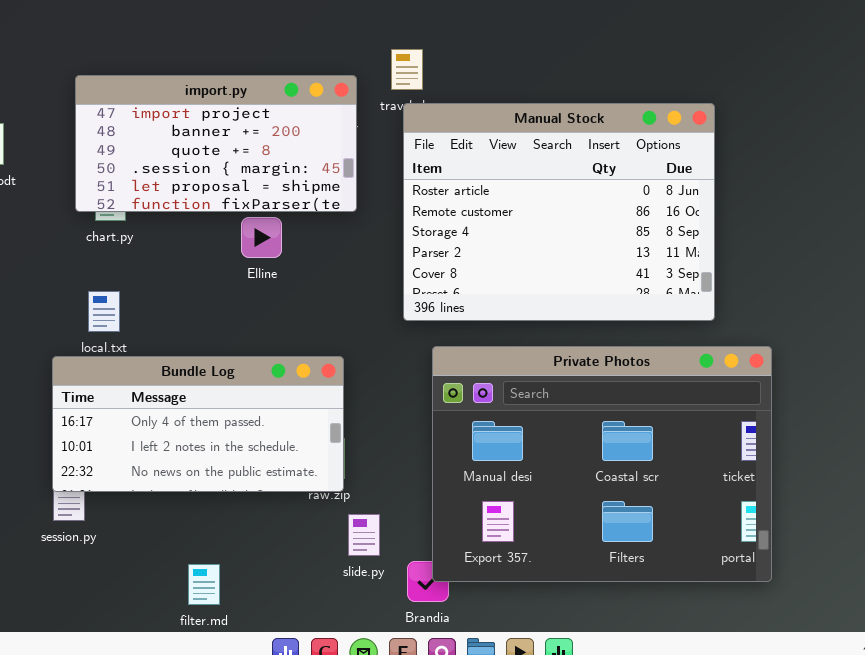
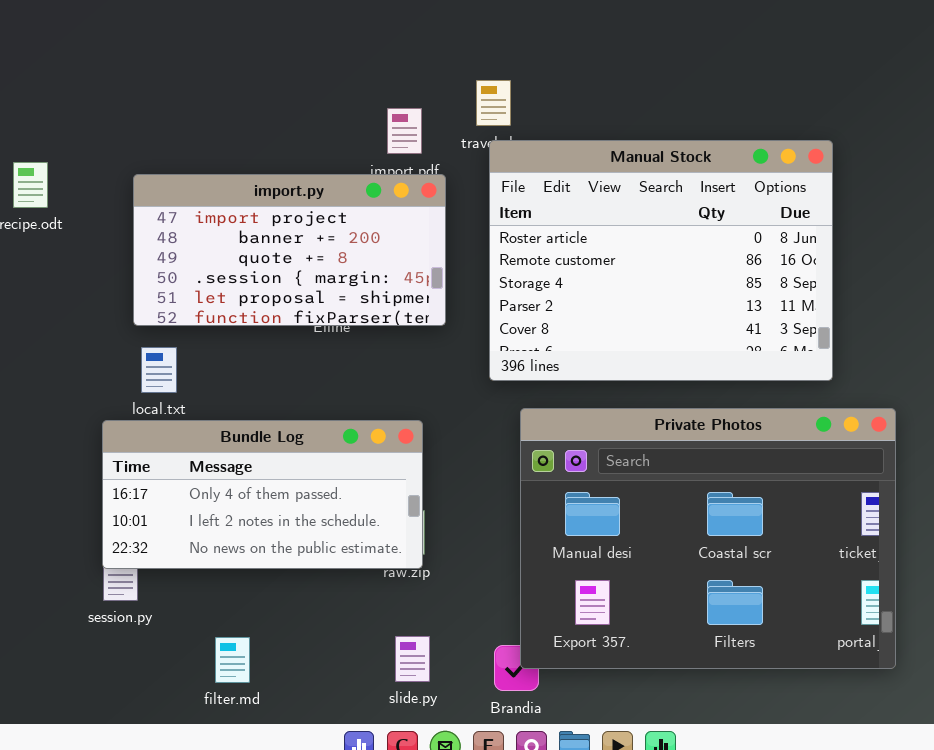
import.py: [75,75,357,212] -> [133,174,446,326], moved
slide.py: [348,514,380,556] -> [395,636,430,682], moved
filter.md: [188,564,220,605] -> [215,637,250,683], moved

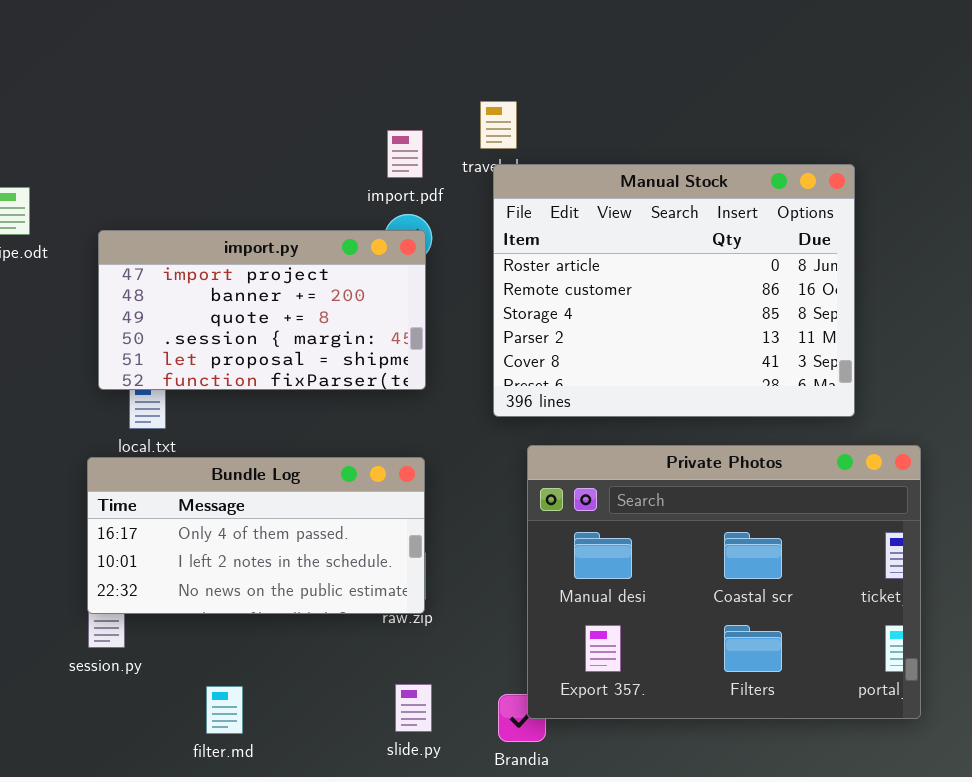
import.py: [133,174,446,326] -> [98,230,426,390], moved

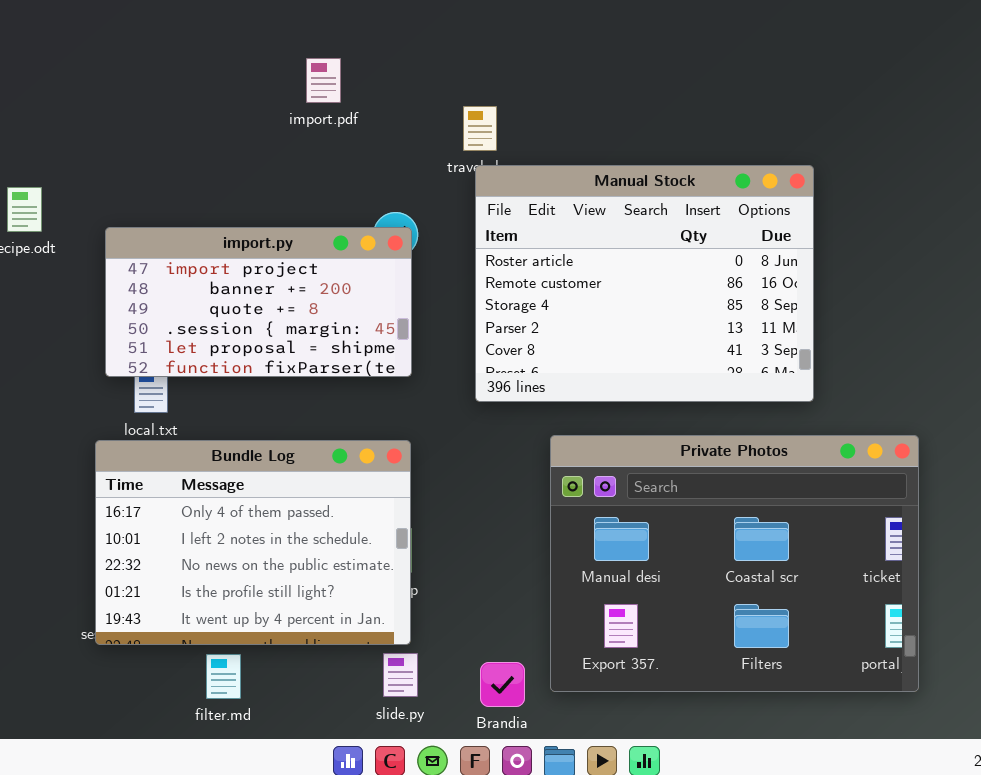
import.pdf: [387,130,423,178] -> [306,58,341,103], moved
Private Photos: [527,445,921,719] -> [550,435,919,692], moved
Bundle Log: [87,457,425,614] -> [95,440,411,645], resized

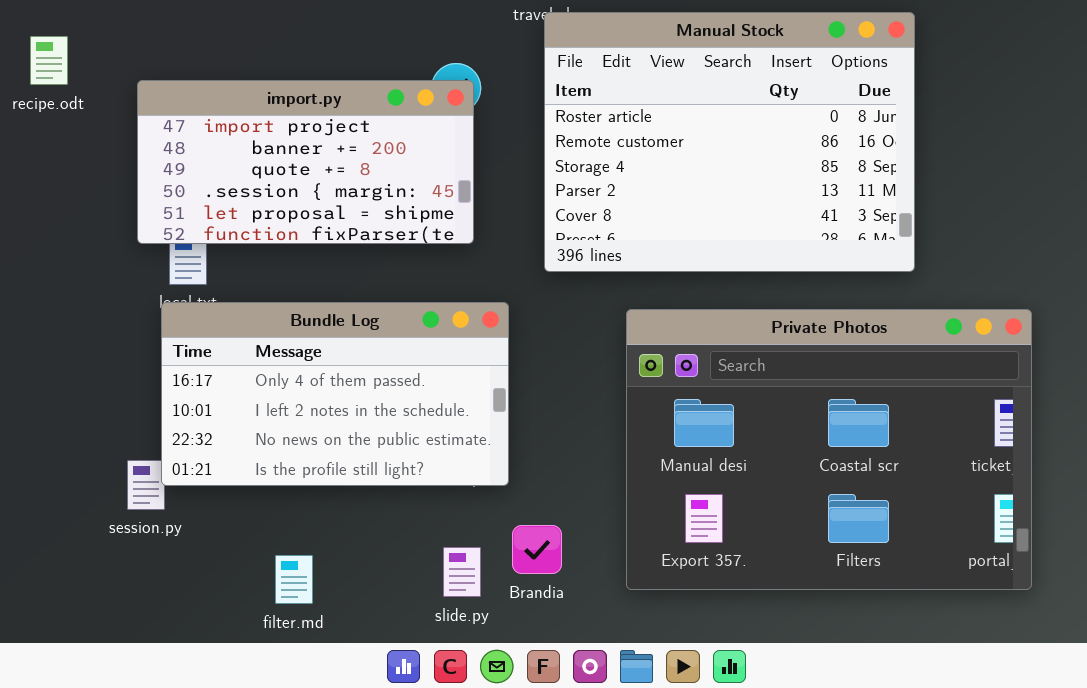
Bundle Log: [95,440,411,645] -> [161,302,509,486], moved, resized
filter.md: [206,654,241,699] -> [275,555,313,604], moved
Brandia: [480,662,525,707] -> [512,525,562,574], moved

